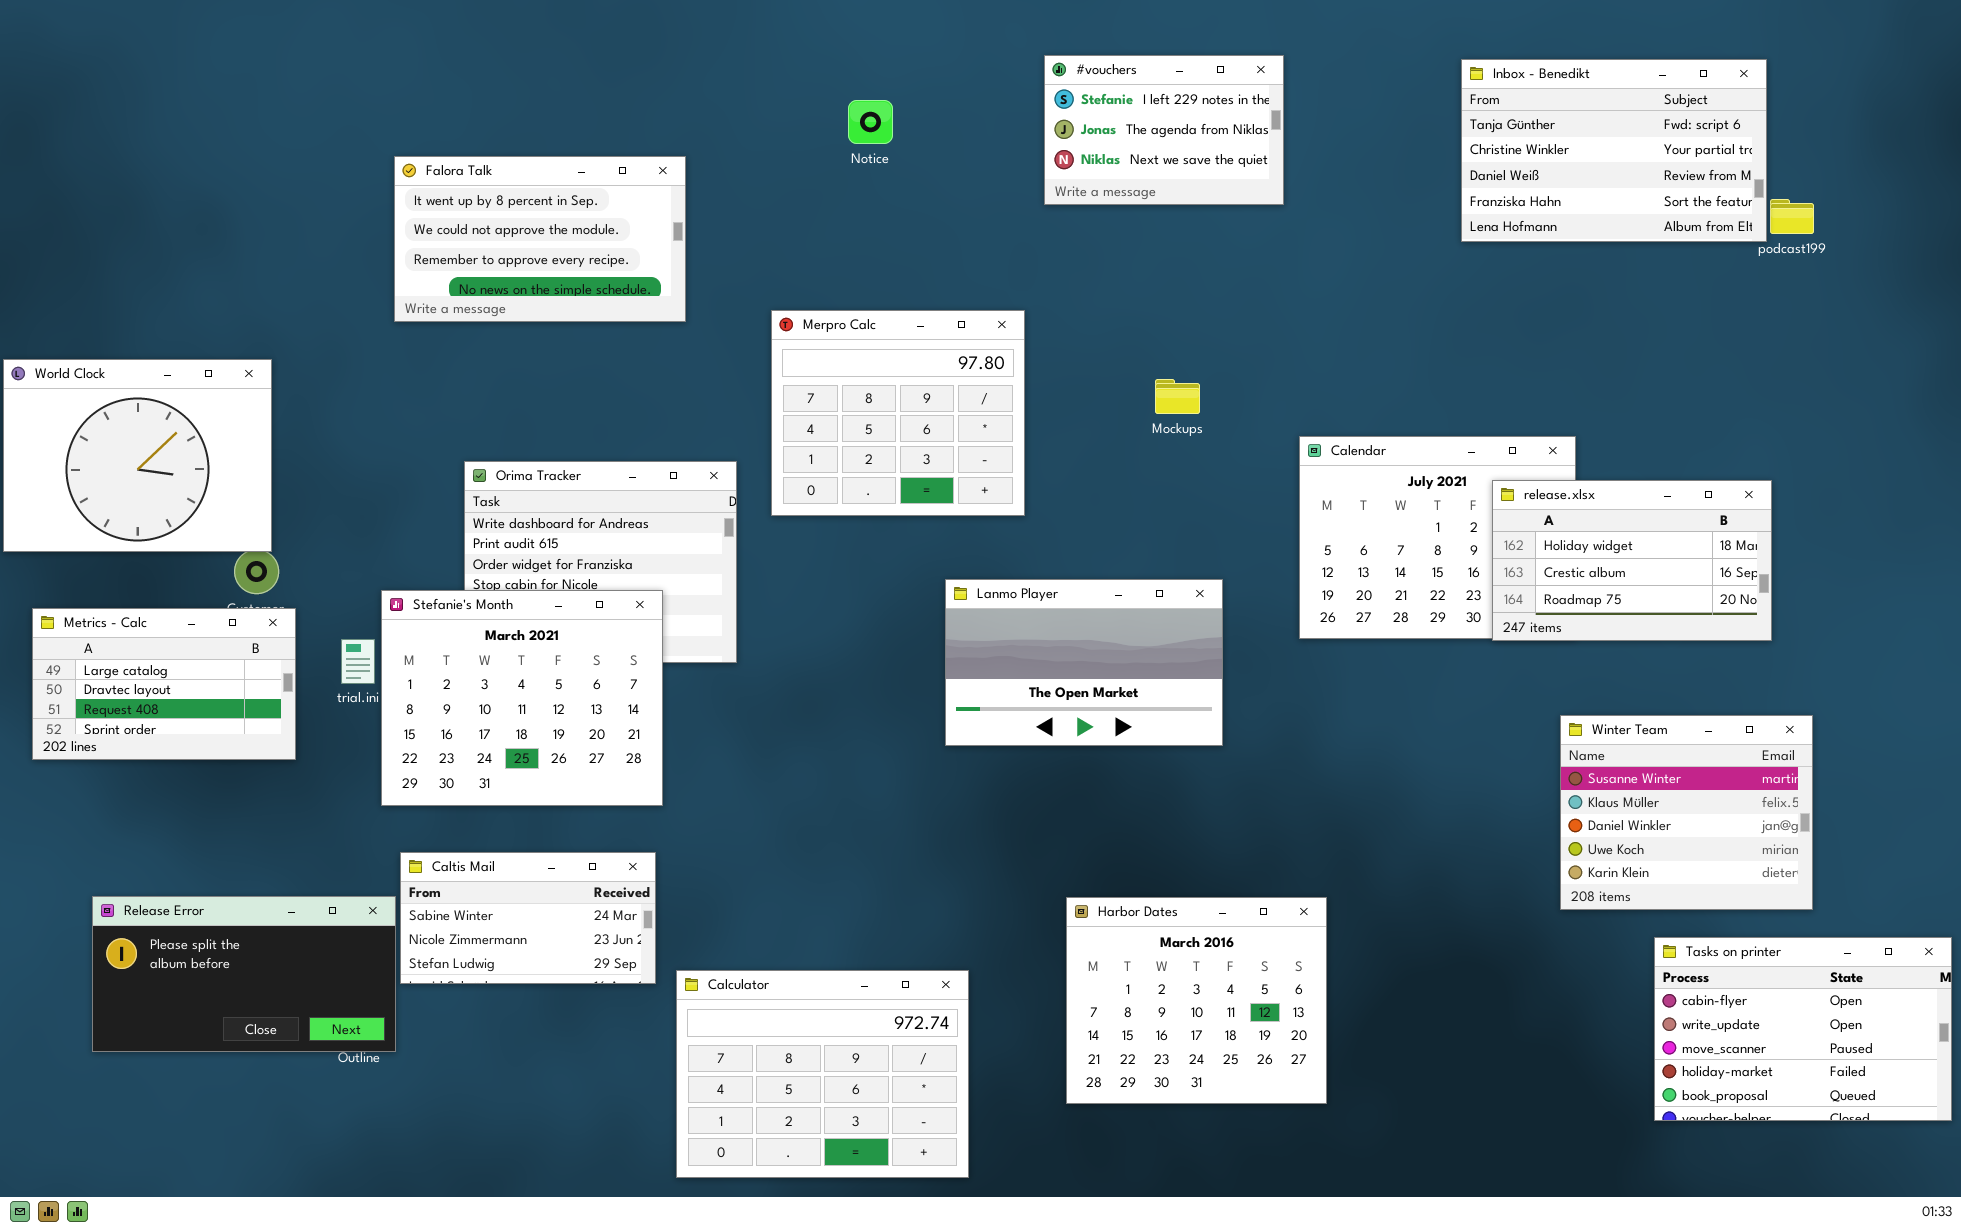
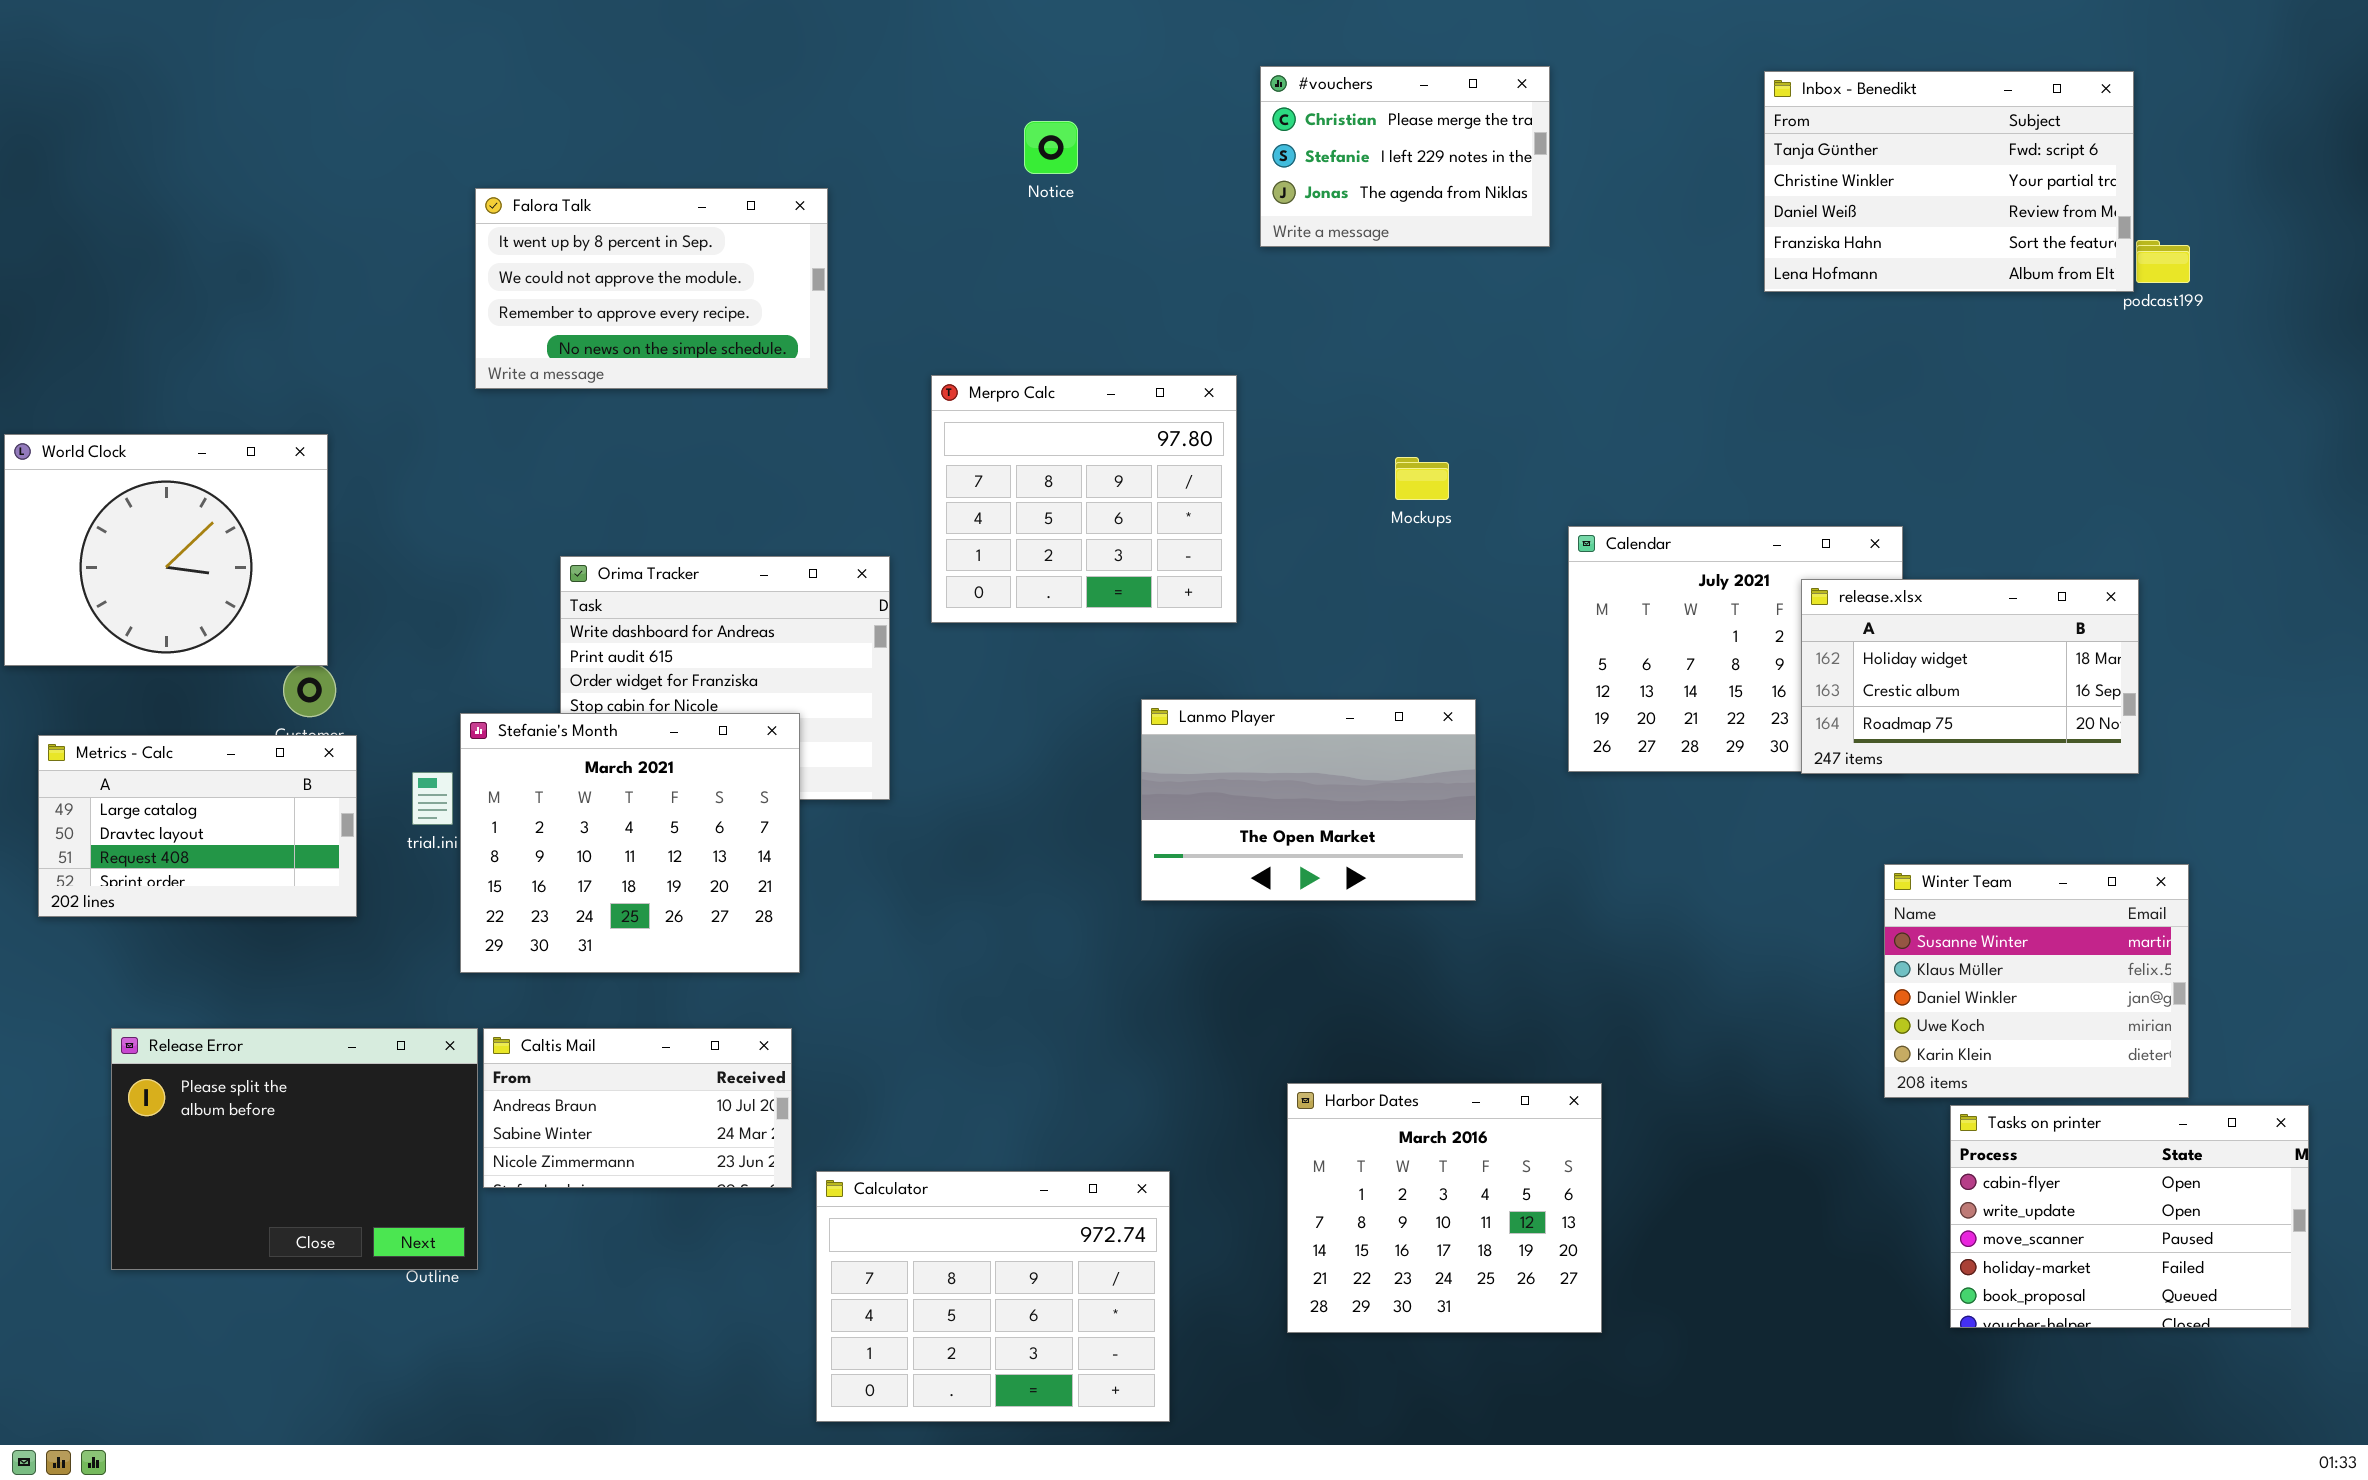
#vouchers: [1044,55,1284,205] -> [1260,66,1550,247], scrolled up 1 row
Caltis Mail: [400,852,656,984] -> [483,1028,792,1188], scrolled up 1 row
Release Error: [92,896,396,1052] -> [111,1028,478,1270], resized
Tasks on printer: [1654,937,1952,1121] -> [1950,1105,2309,1328], moved

